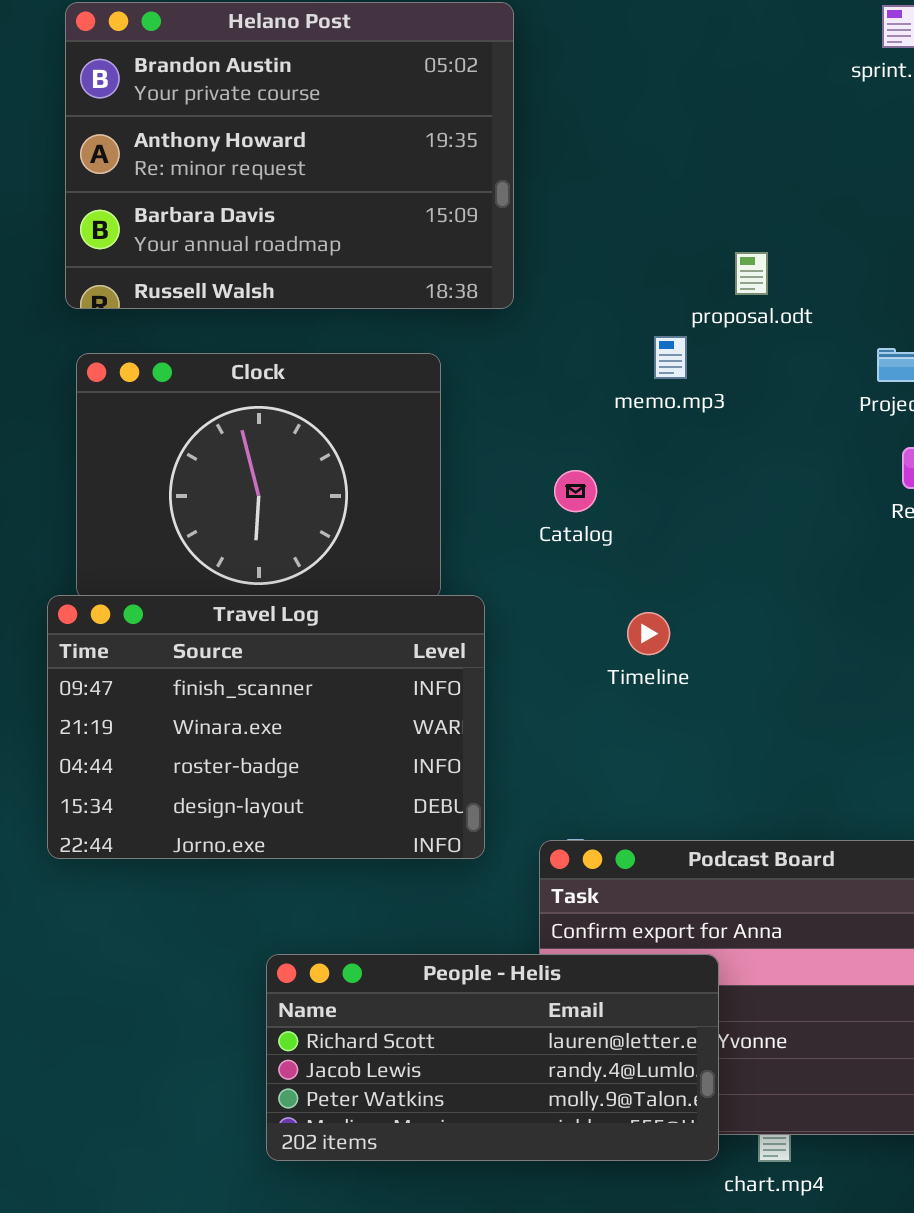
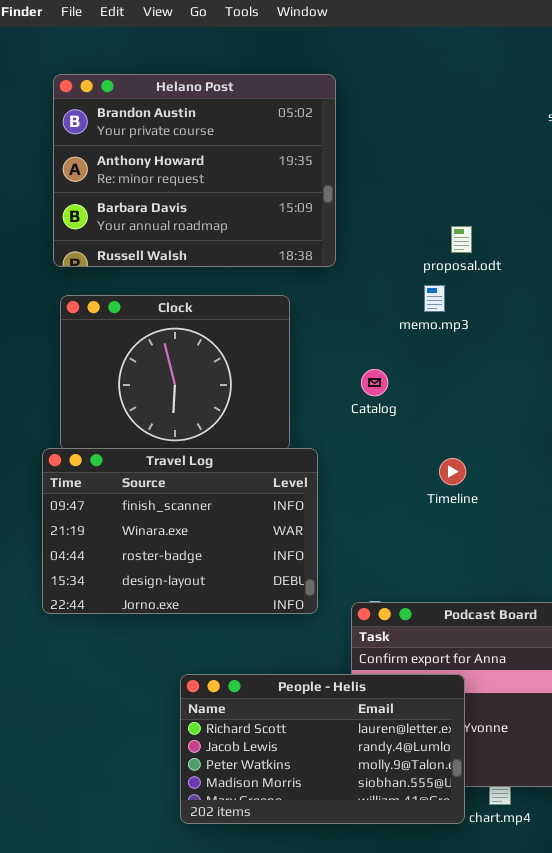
proposal.odt: [735,252,768,295] -> [451,226,472,253], moved
Timeline: [627,612,670,655] -> [439,458,466,485], moved
People - Helis: [266,954,719,1161] -> [180,674,465,824], resized

